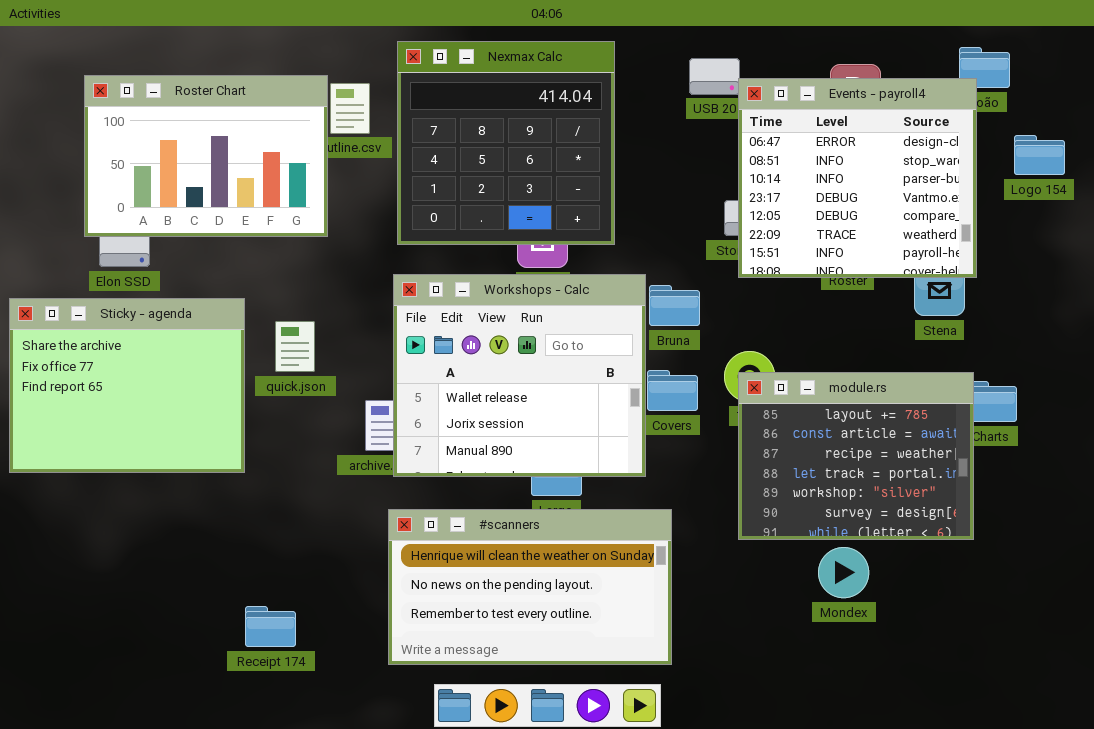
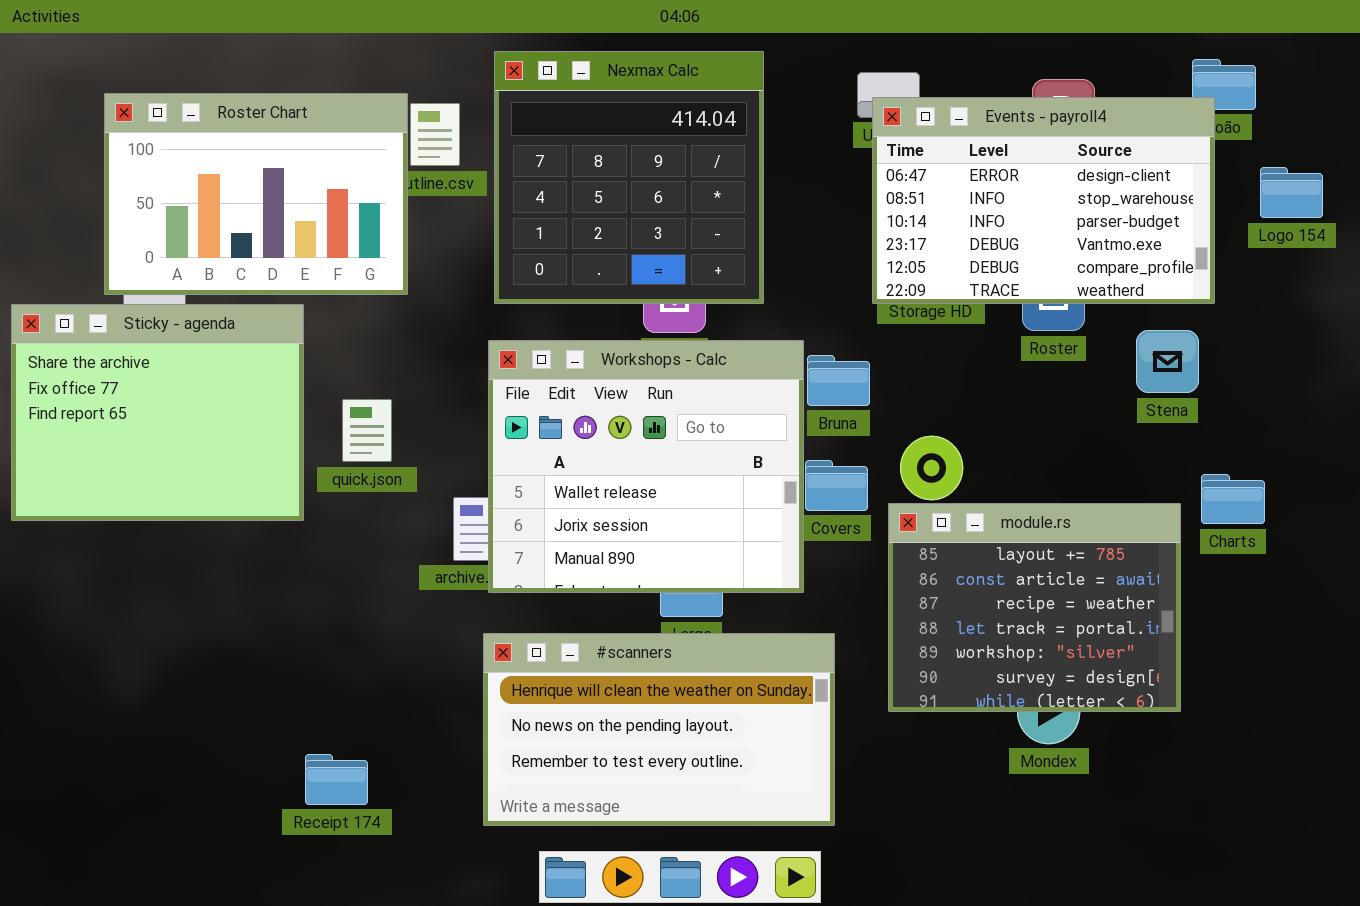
Events - payroll4: [738,78,977,278] -> [872,97,1215,304], resized
Sticky - agenda: [9,298,245,473] -> [11,304,304,521], moved
module.rs: [738,372,974,540] -> [888,503,1181,712], moved

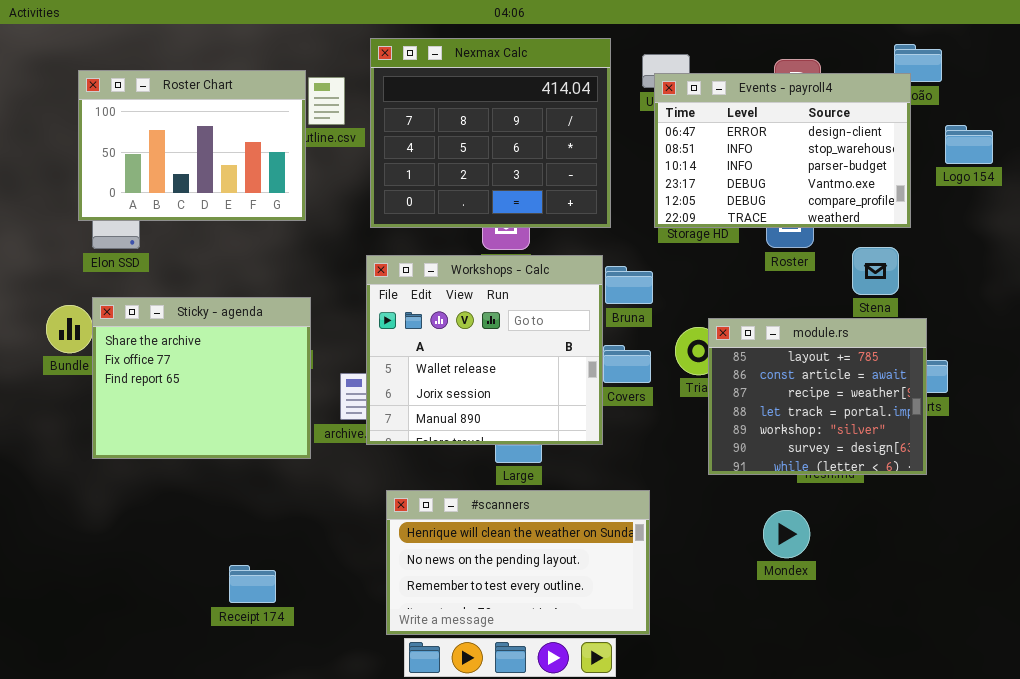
Nexmax Calc: [494,51,764,304] -> [370,38,611,228], resized
Sticky - agenda: [11,304,304,521] -> [92,297,311,459], moved
module.rs: [888,503,1181,712] -> [708,318,927,475], moved
#scanners: [483,633,835,826] -> [386,490,650,635], moved

